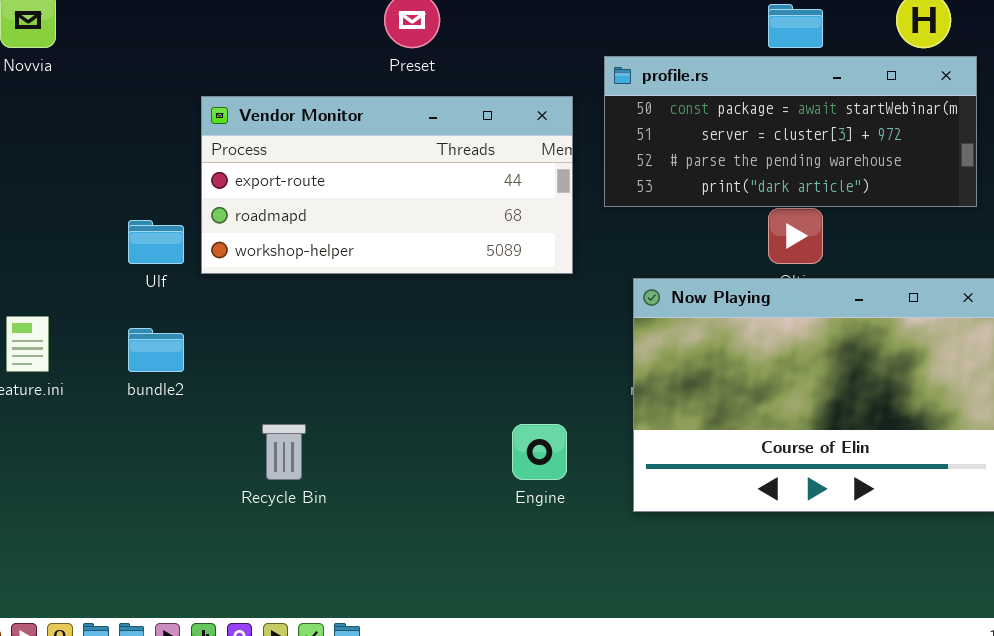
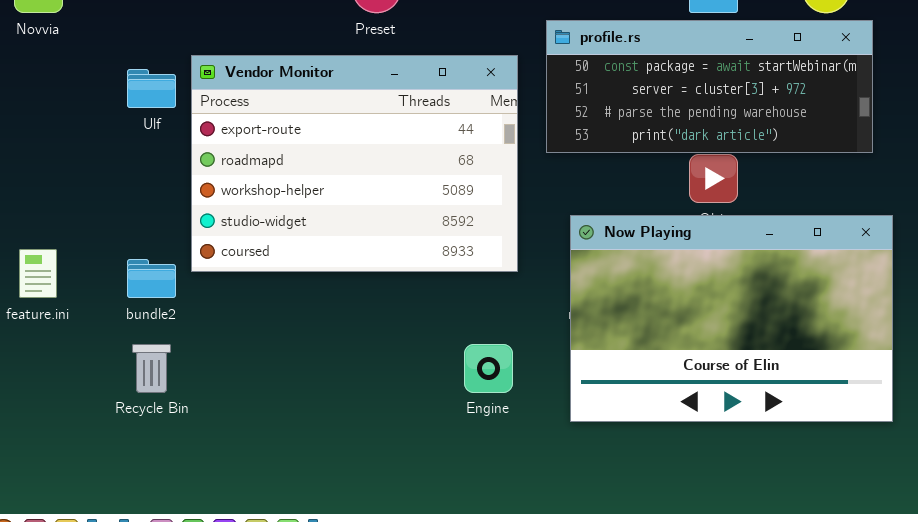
Vendor Monitor: [201,96,573,274] -> [191,55,518,272], resized
Ulf: [128,220,184,264] -> [127,69,176,108], moved
Recycle Bin: [262,424,306,480] -> [132,344,171,393], moved

